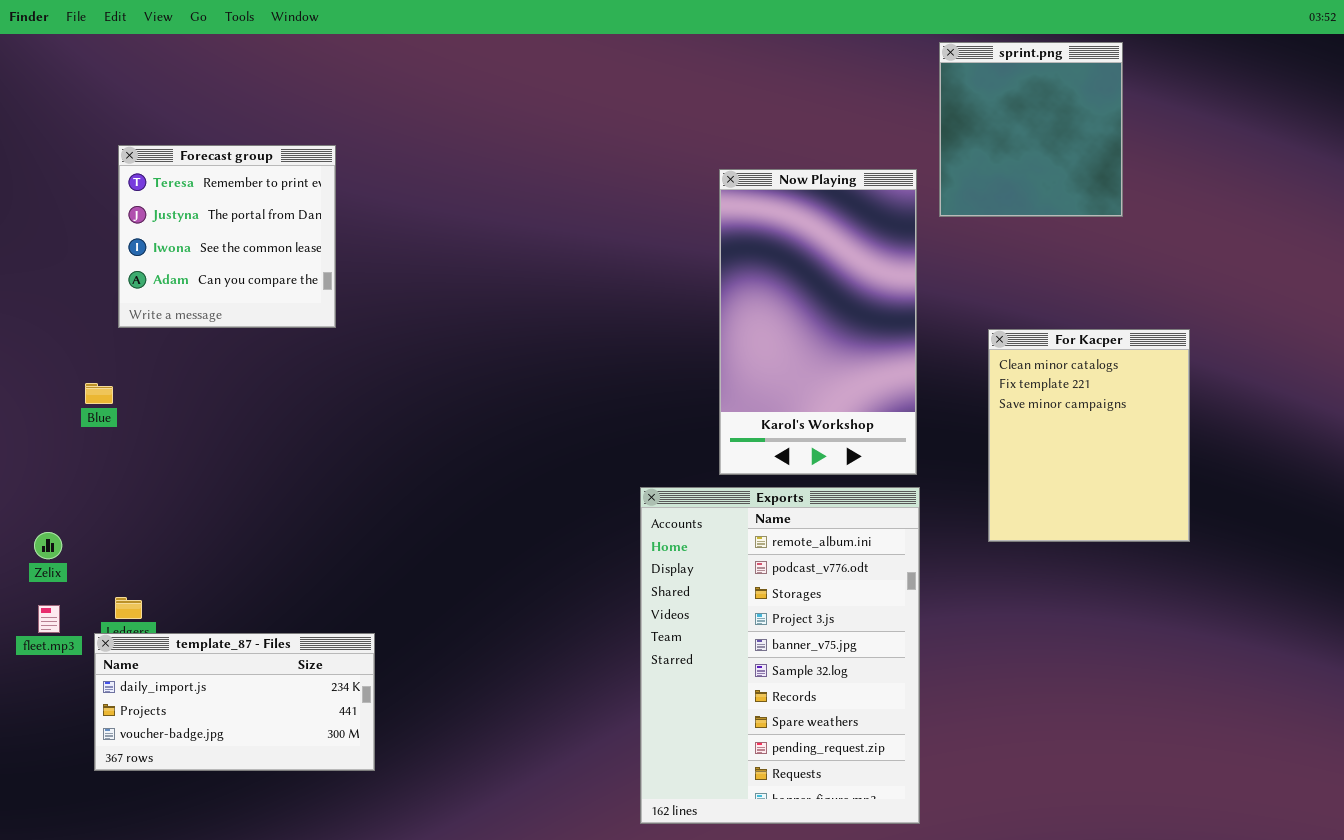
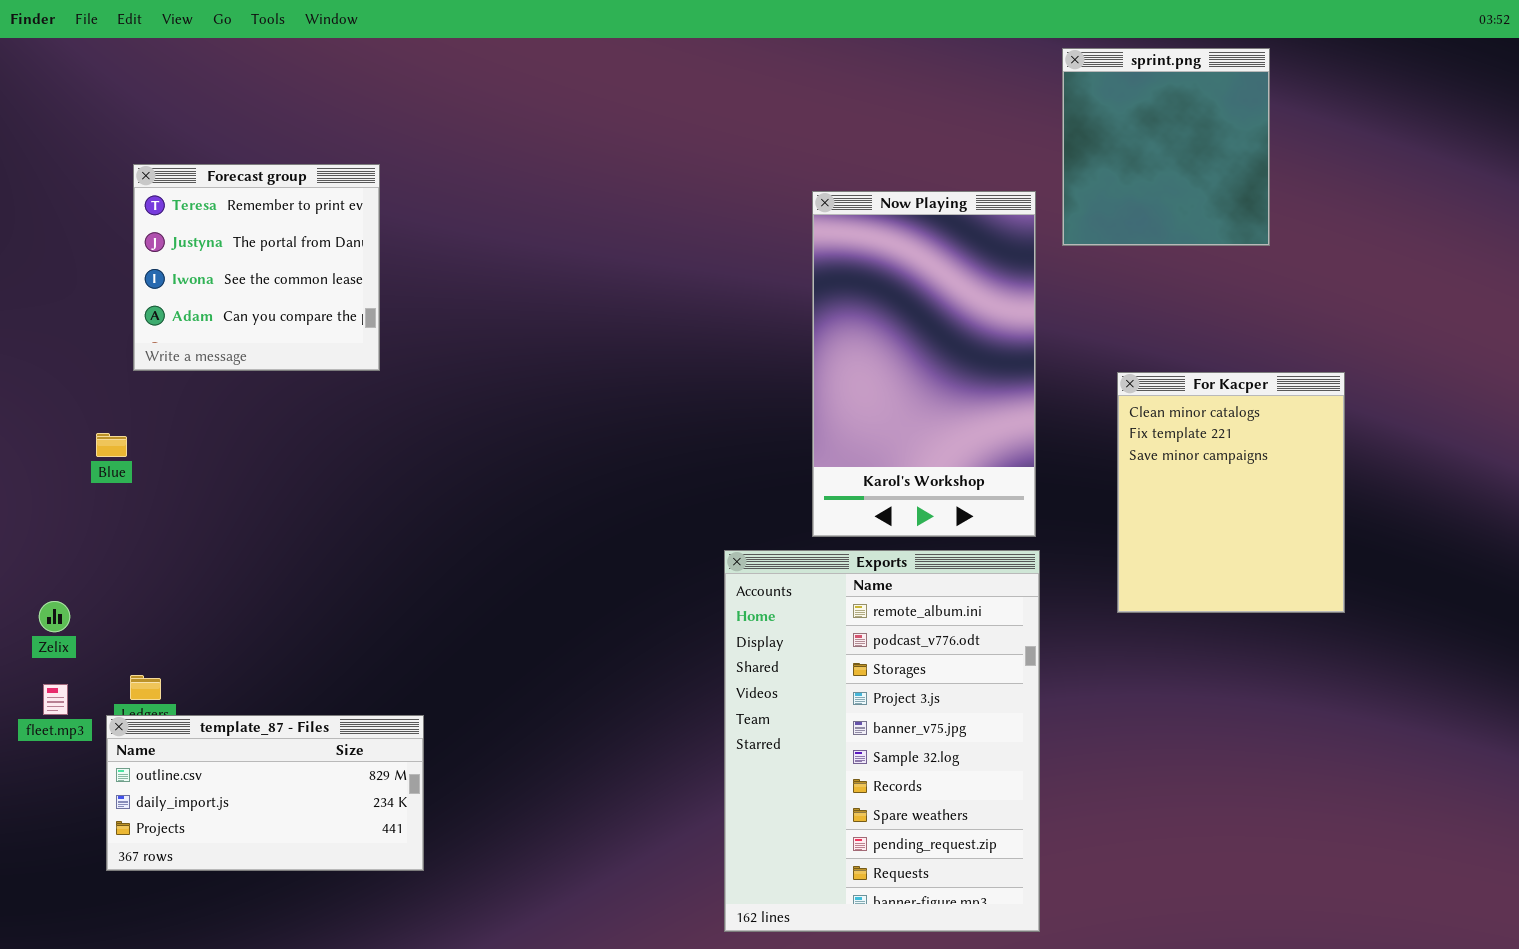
template_87 - Files: [94,633,375,771] -> [106,715,424,871], scrolled up 1 row

